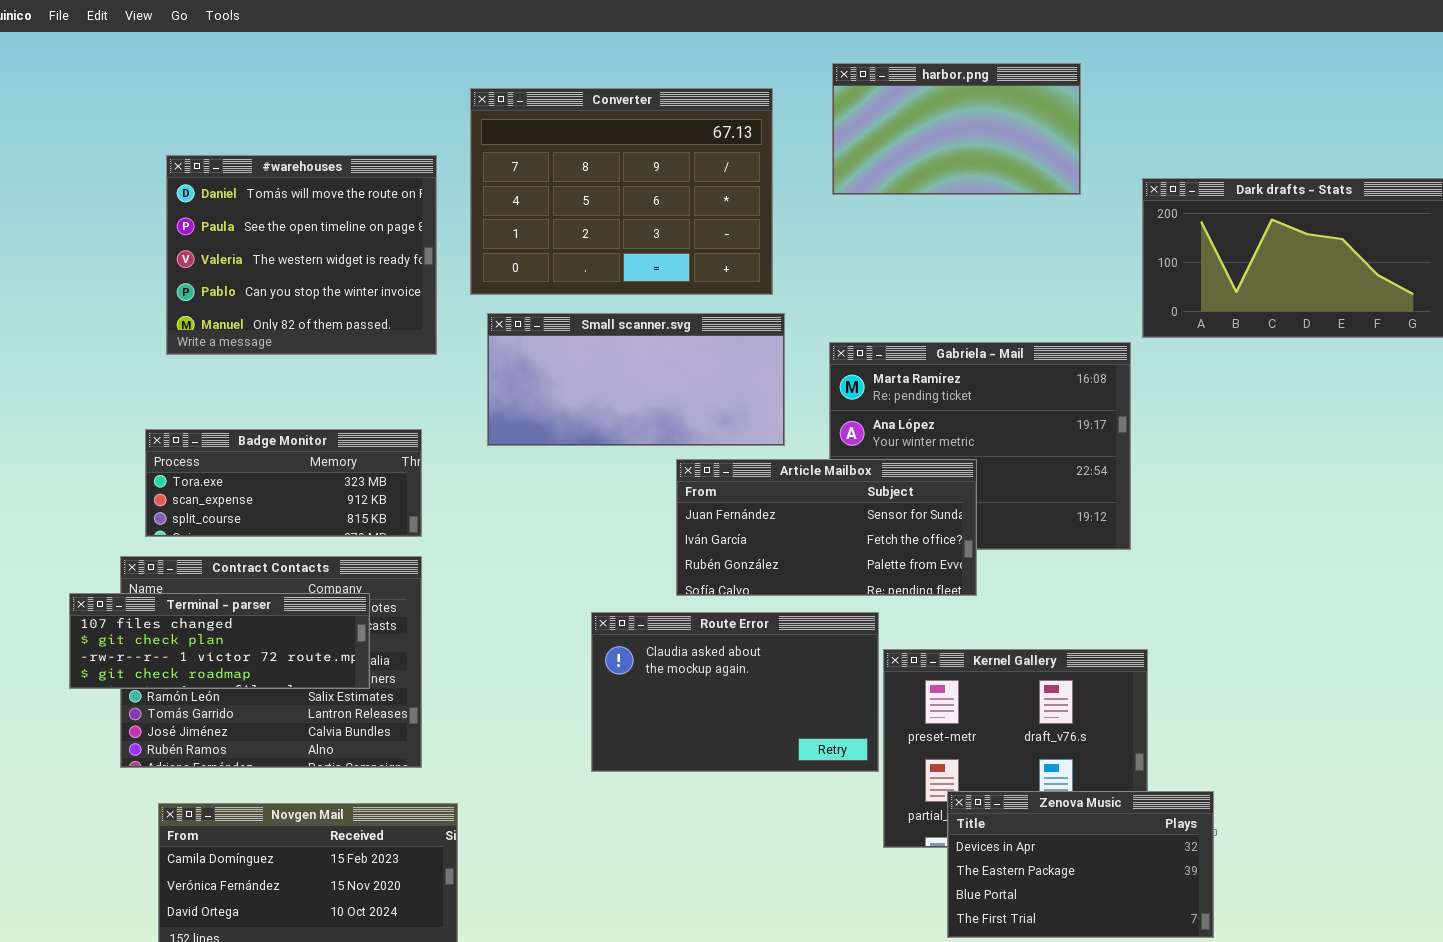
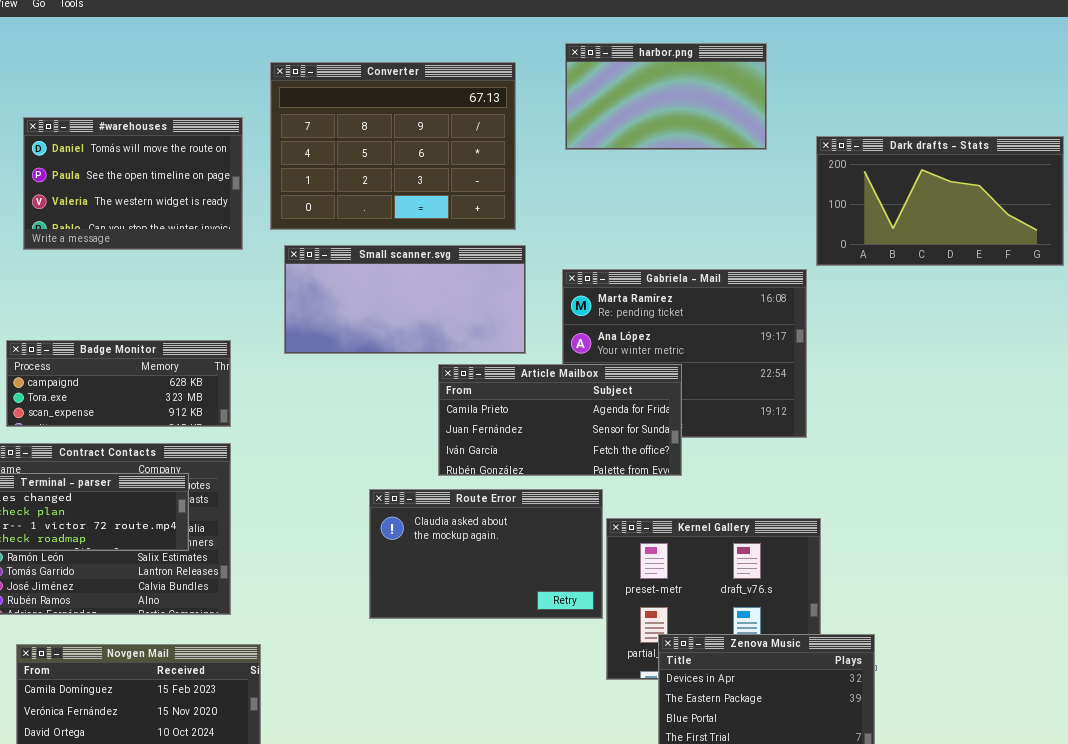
#warehouses: [166,155,437,355] -> [23,117,243,250], resized
Badge Monitor: [145,429,422,537] -> [6,340,231,427], scrolled up 1 row
Article Mailbox: [676,459,977,596] -> [438,364,682,476], scrolled up 1 row

